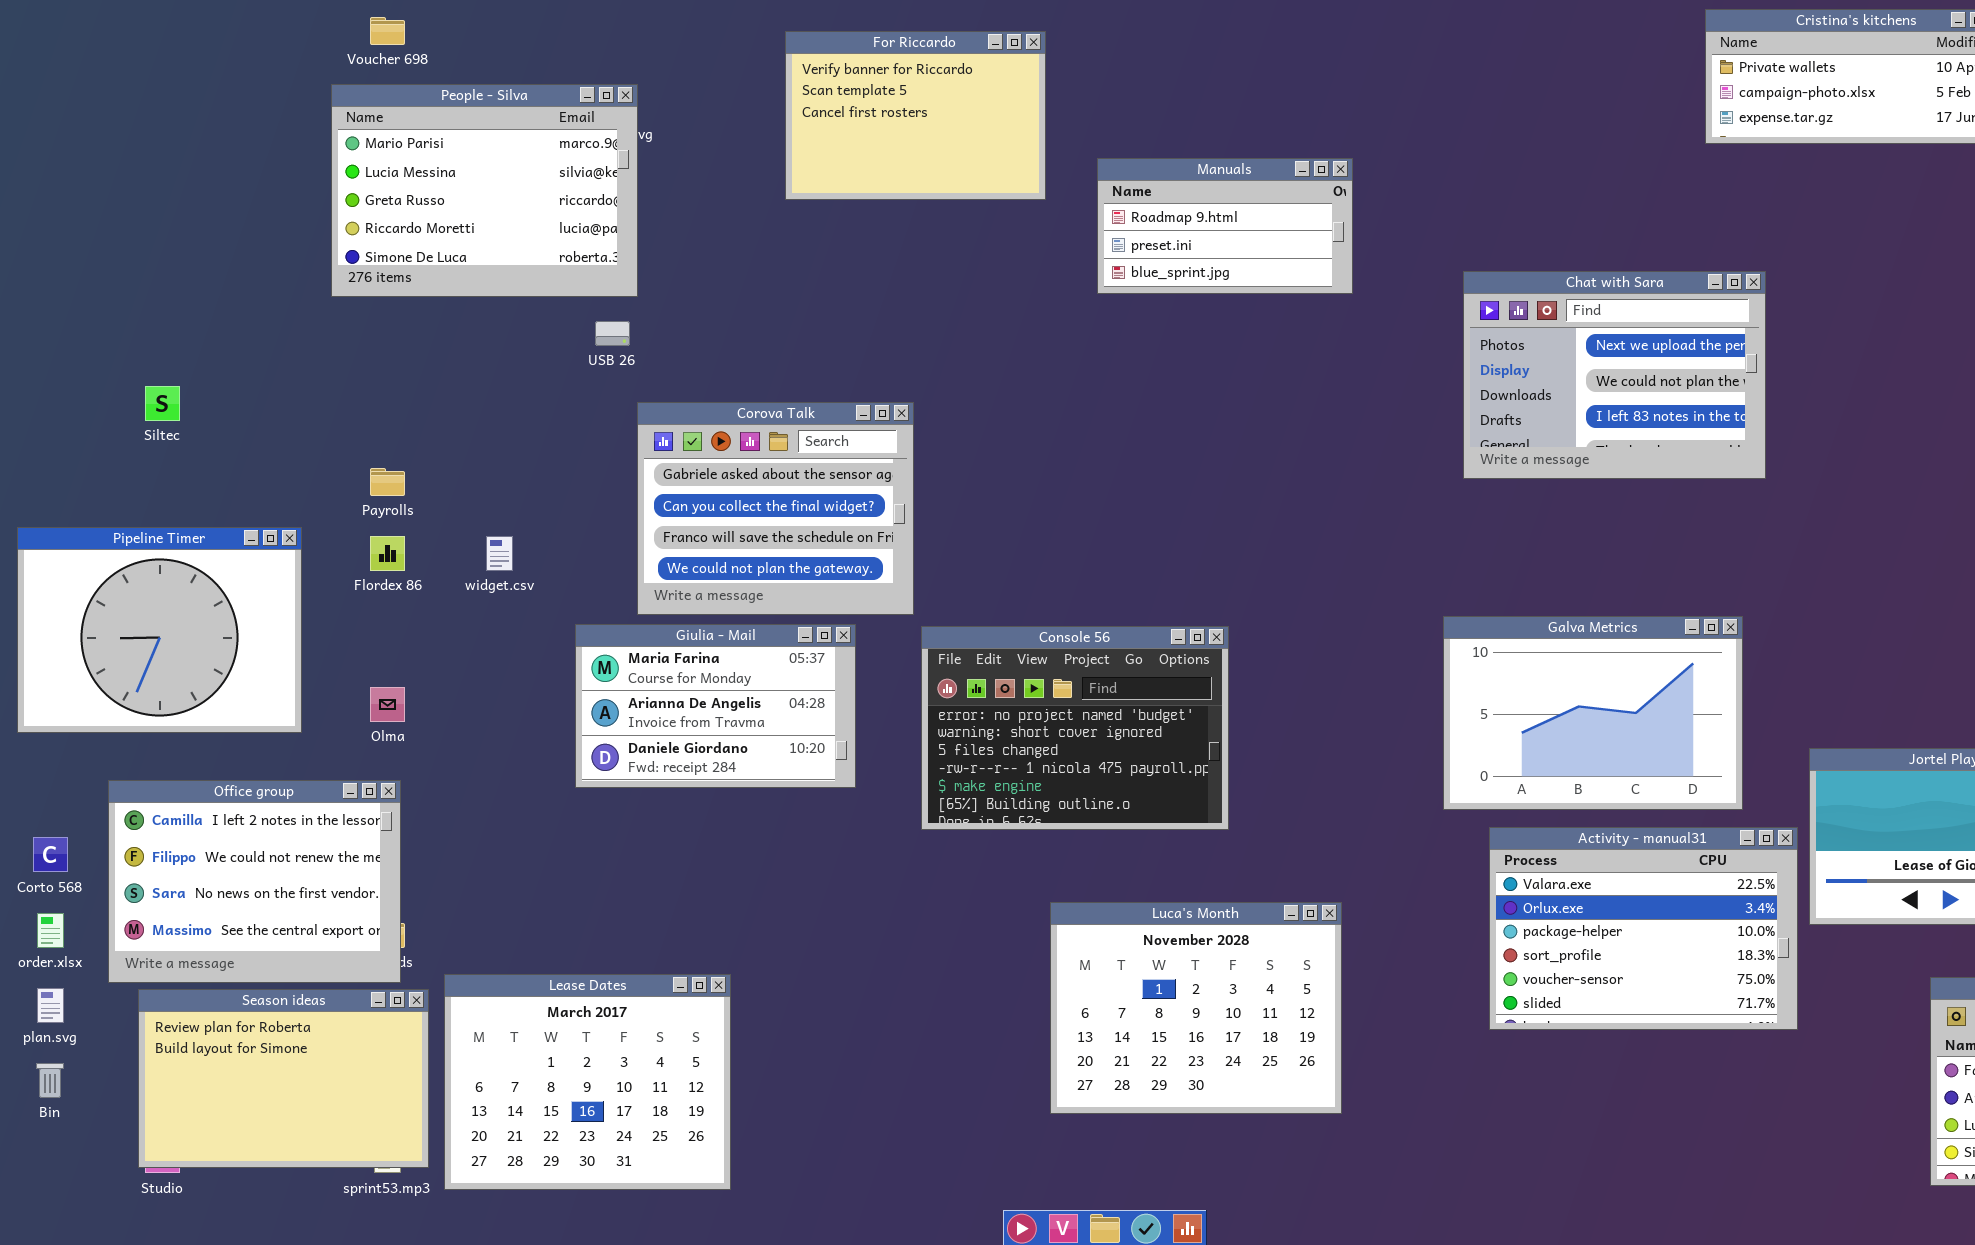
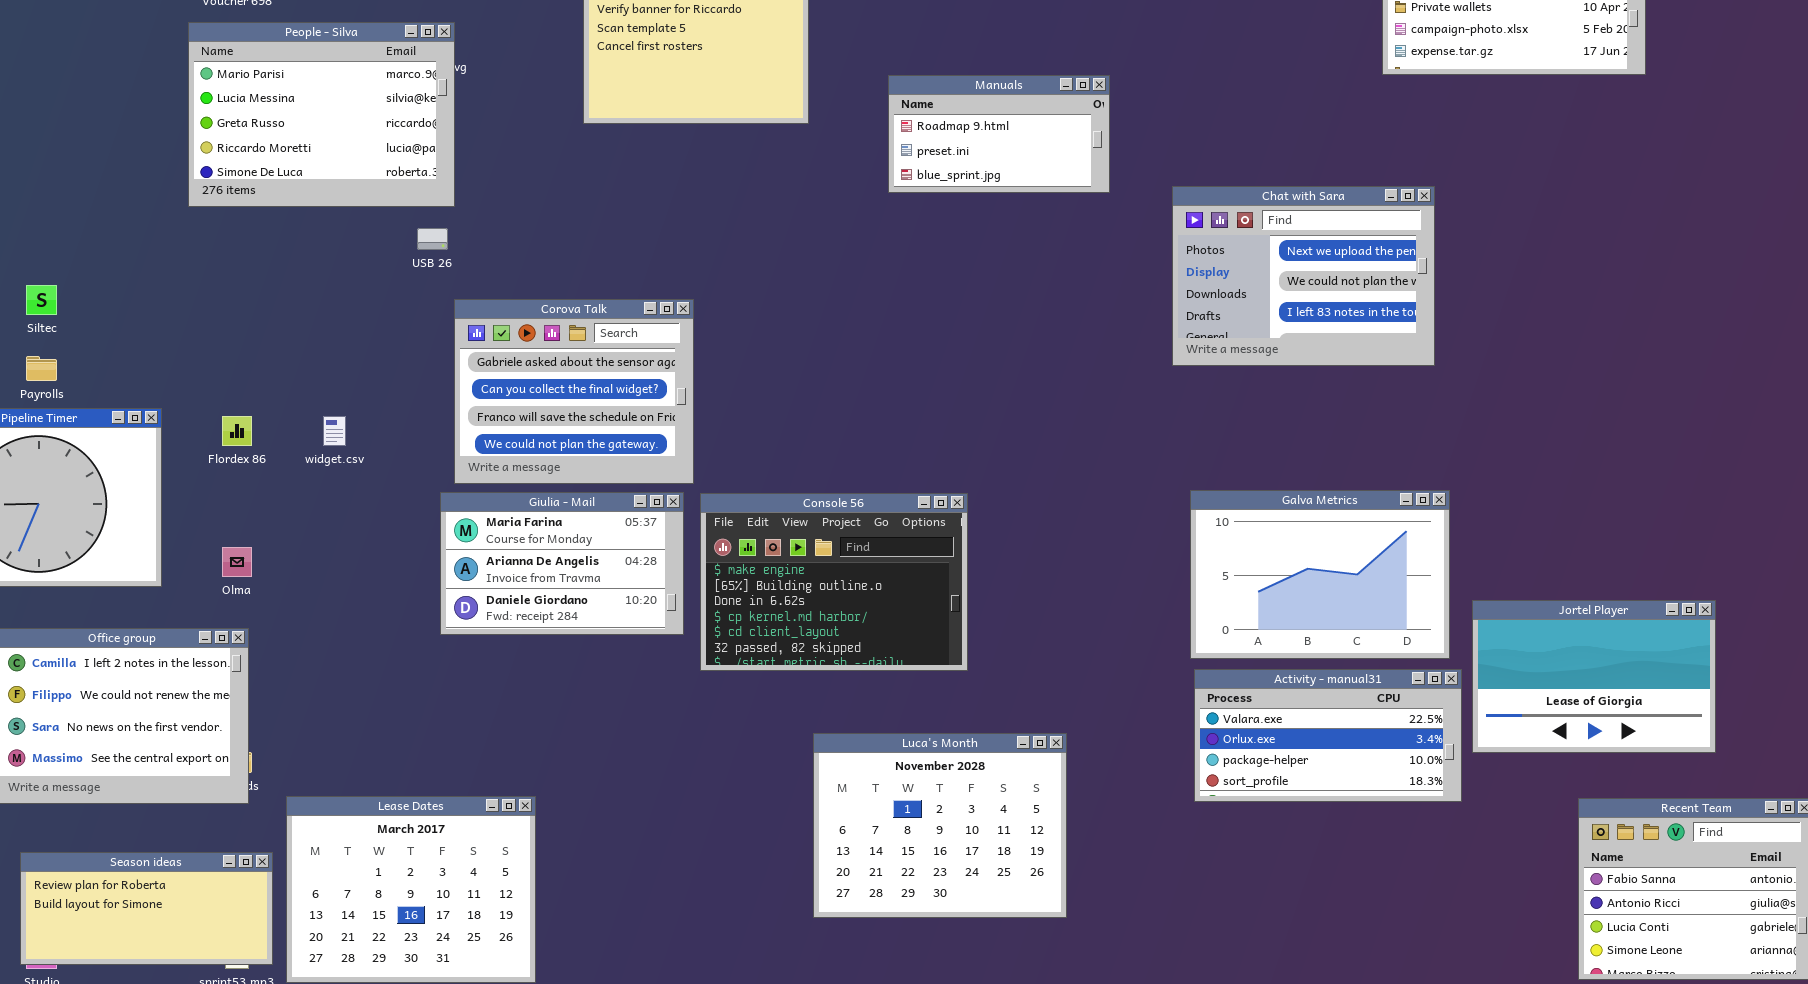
Manuals: [1097,158,1353,294] -> [888,75,1110,193], moved
Payrolls: [370,468,405,496] -> [26,356,57,381], moved
Galva Metrics: [1443,616,1743,810] -> [1190,490,1450,659], moved
Giulia - Mail: [575,624,856,788] -> [440,492,684,635], moved
Console 56: [921,626,1229,830] -> [700,493,968,671], scrolled down 4 rows
Activity - manual31: [1489,827,1798,1030] -> [1194,669,1462,802], resized
Season ideas: [138,989,429,1168] -> [20,852,273,965], resized

